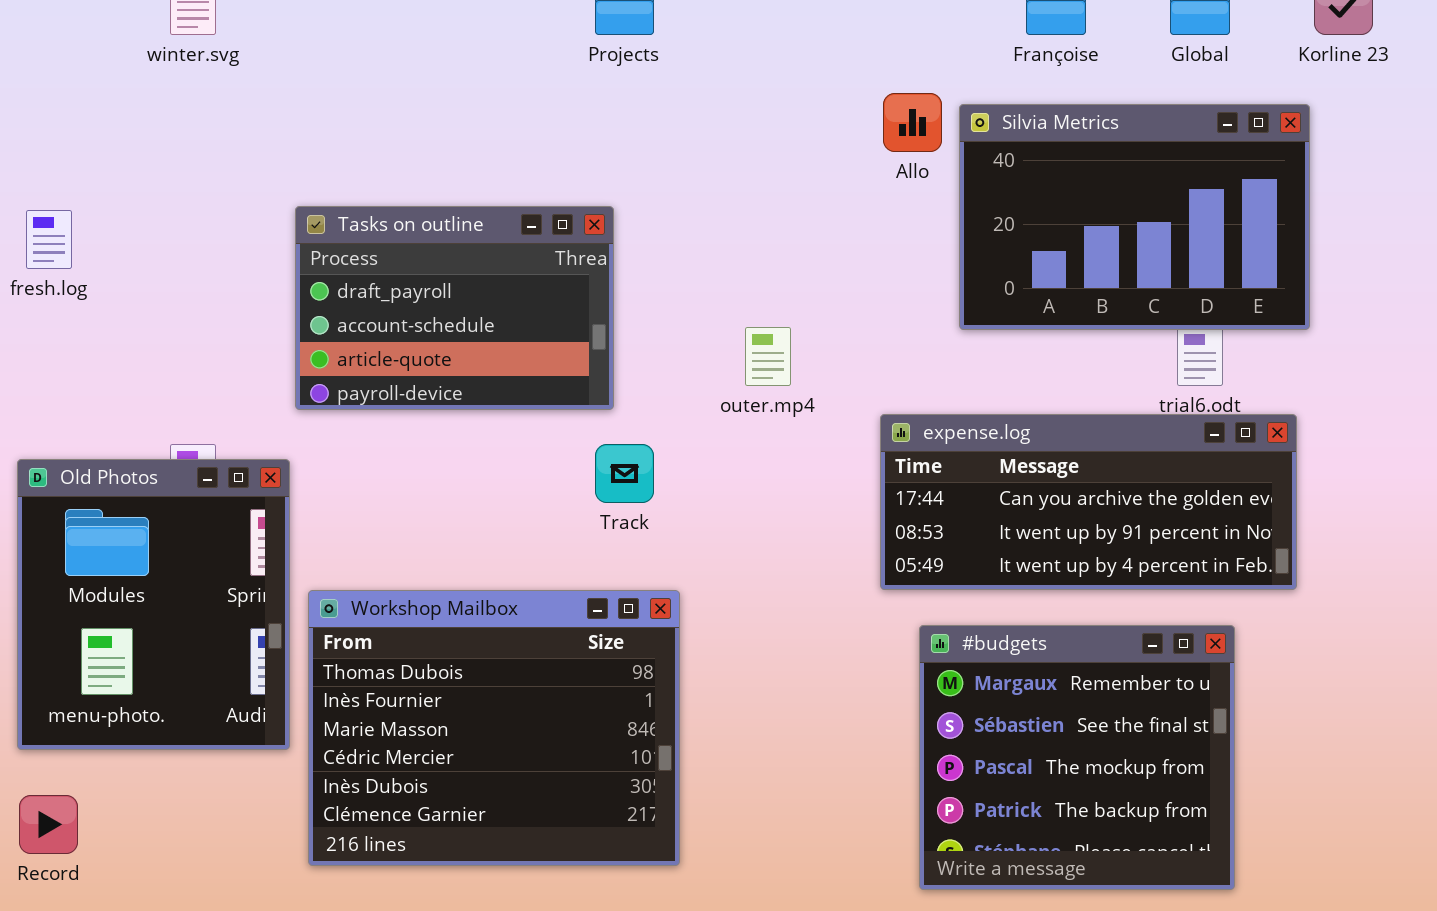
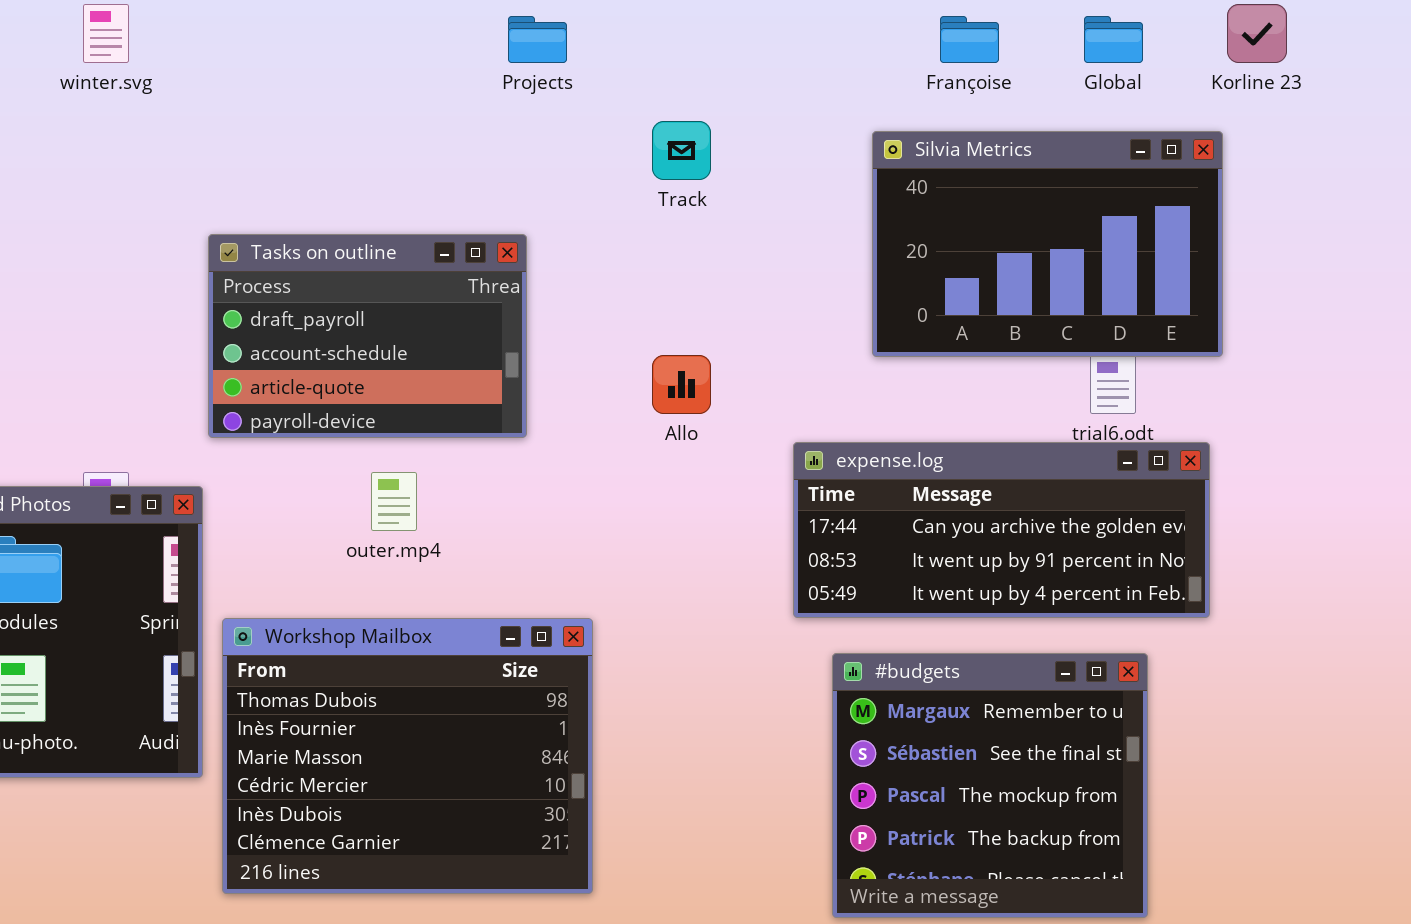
Allo: [883,93,942,152] -> [652,355,711,414], moved
outer.mp4: [745,327,791,386] -> [371,472,417,531], moved
Track: [595,444,654,503] -> [652,121,711,180], moved

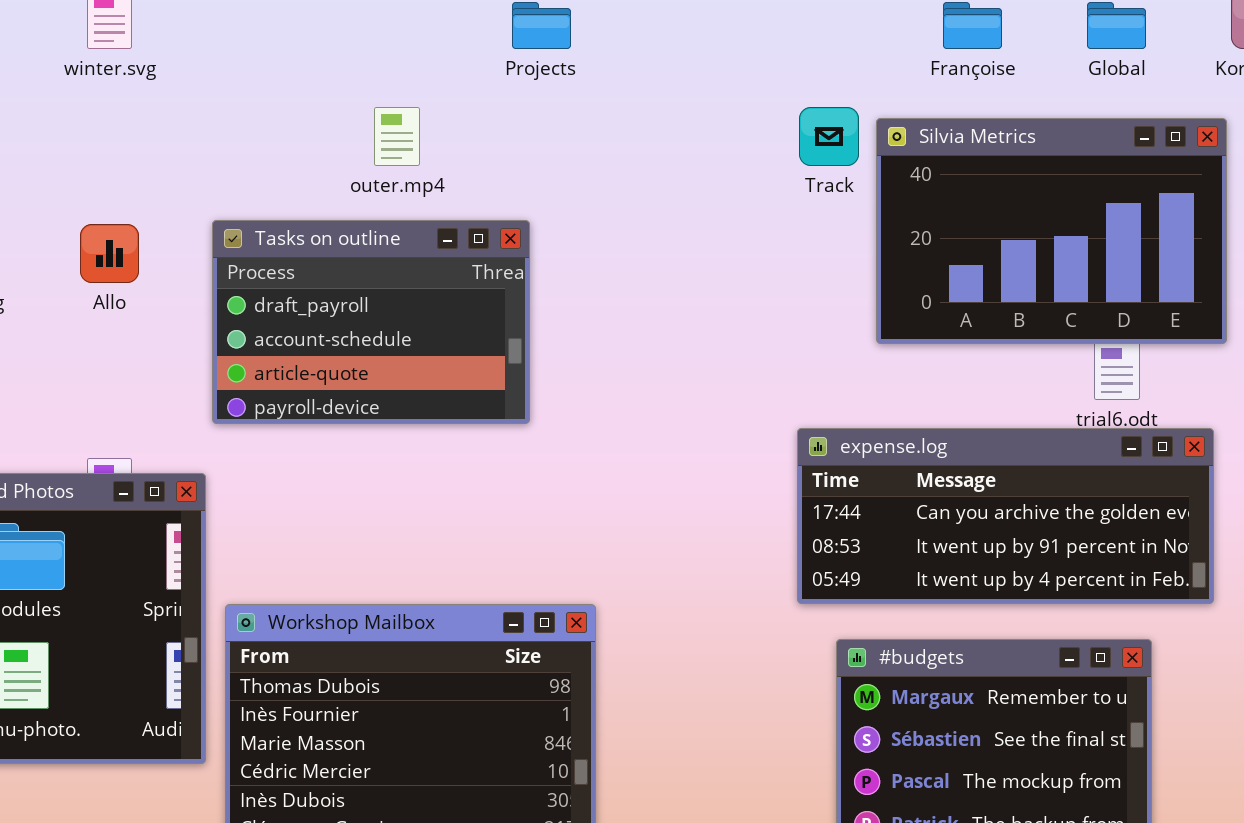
Track: [652,121,711,180] -> [799,107,859,166], moved
Allo: [652,355,711,414] -> [80,224,139,283], moved
outer.mp4: [371,472,417,531] -> [374,107,420,166], moved

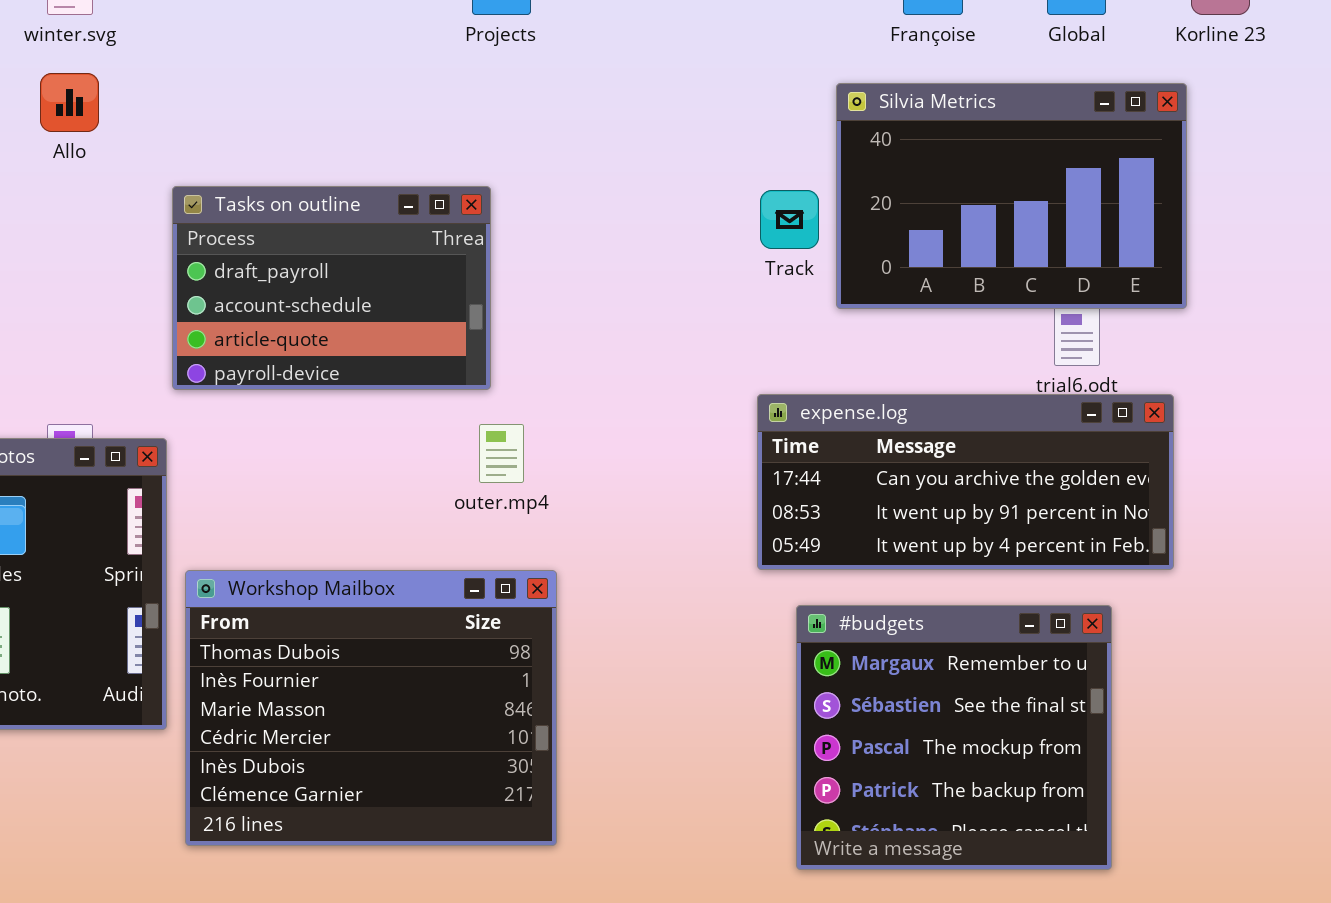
outer.mp4: [374,107,420,166] -> [479,424,524,483], moved
Track: [799,107,859,166] -> [760,190,819,249], moved
Allo: [80,224,139,283] -> [40,73,99,132], moved

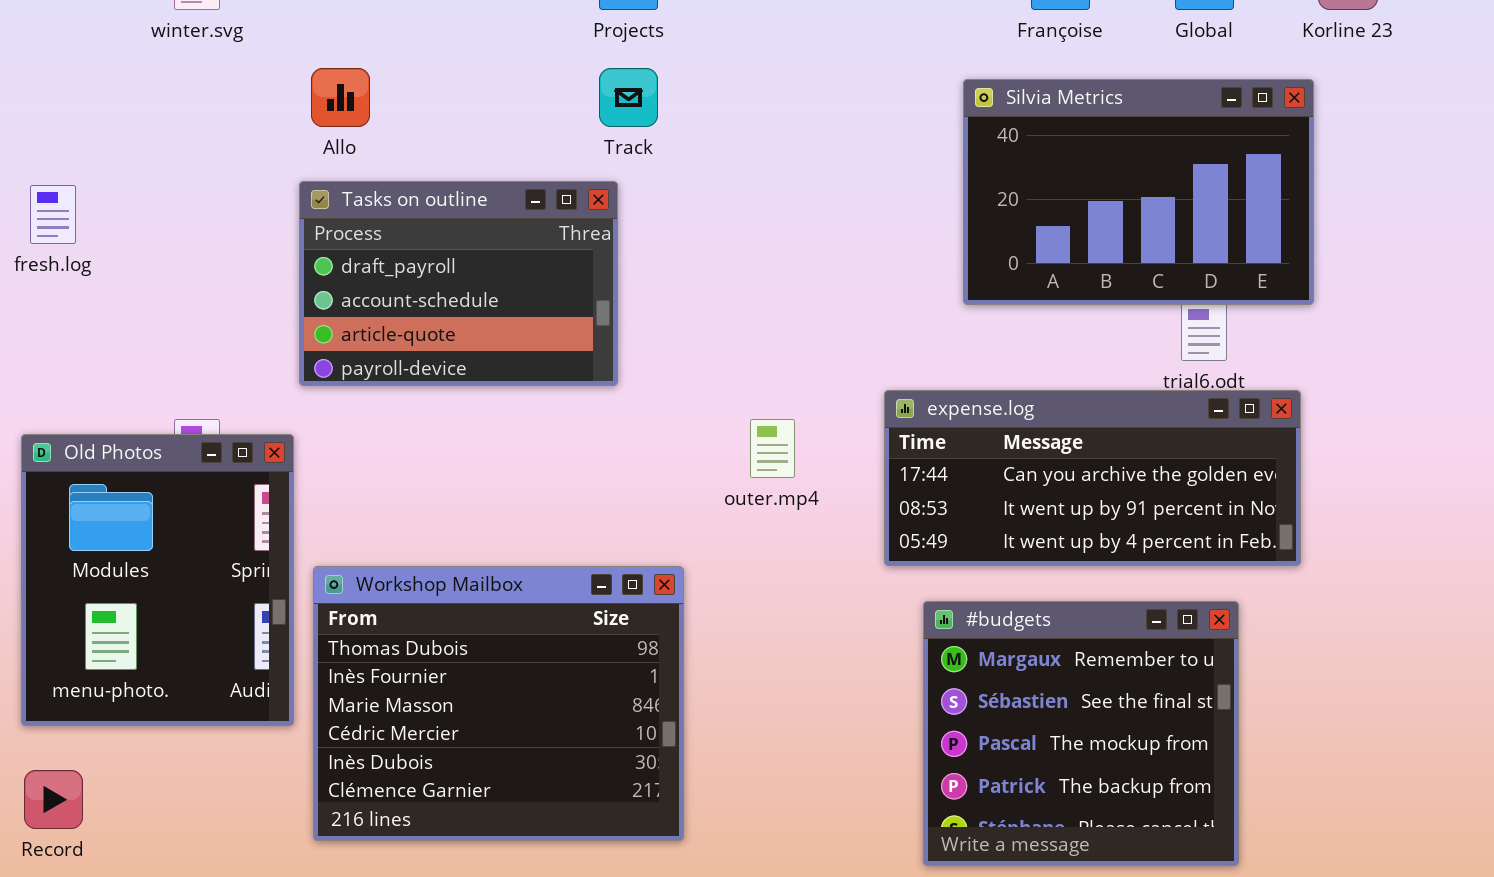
Allo: [40,73,99,132] -> [311,68,370,127], moved
Track: [760,190,819,249] -> [599,68,658,127], moved
outer.mp4: [479,424,524,483] -> [750,419,795,478], moved

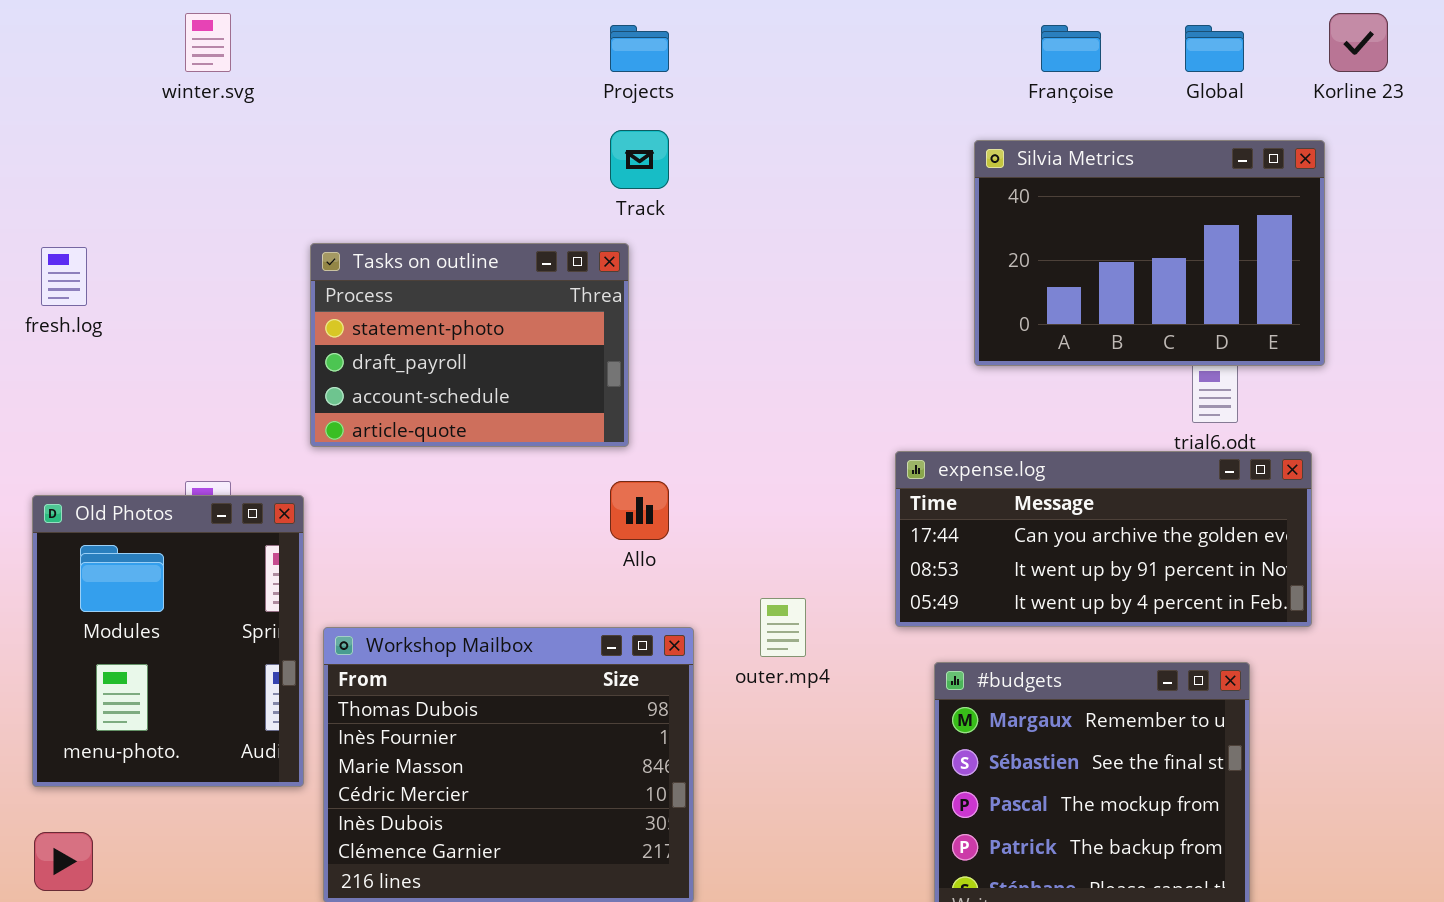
Allo: [311,68,370,127] -> [610,481,669,540], moved
Tasks on outline: [299,181,618,386] -> [310,243,629,447], scrolled up 1 row
outer.mp4: [750,419,795,478] -> [760,598,806,657], moved

